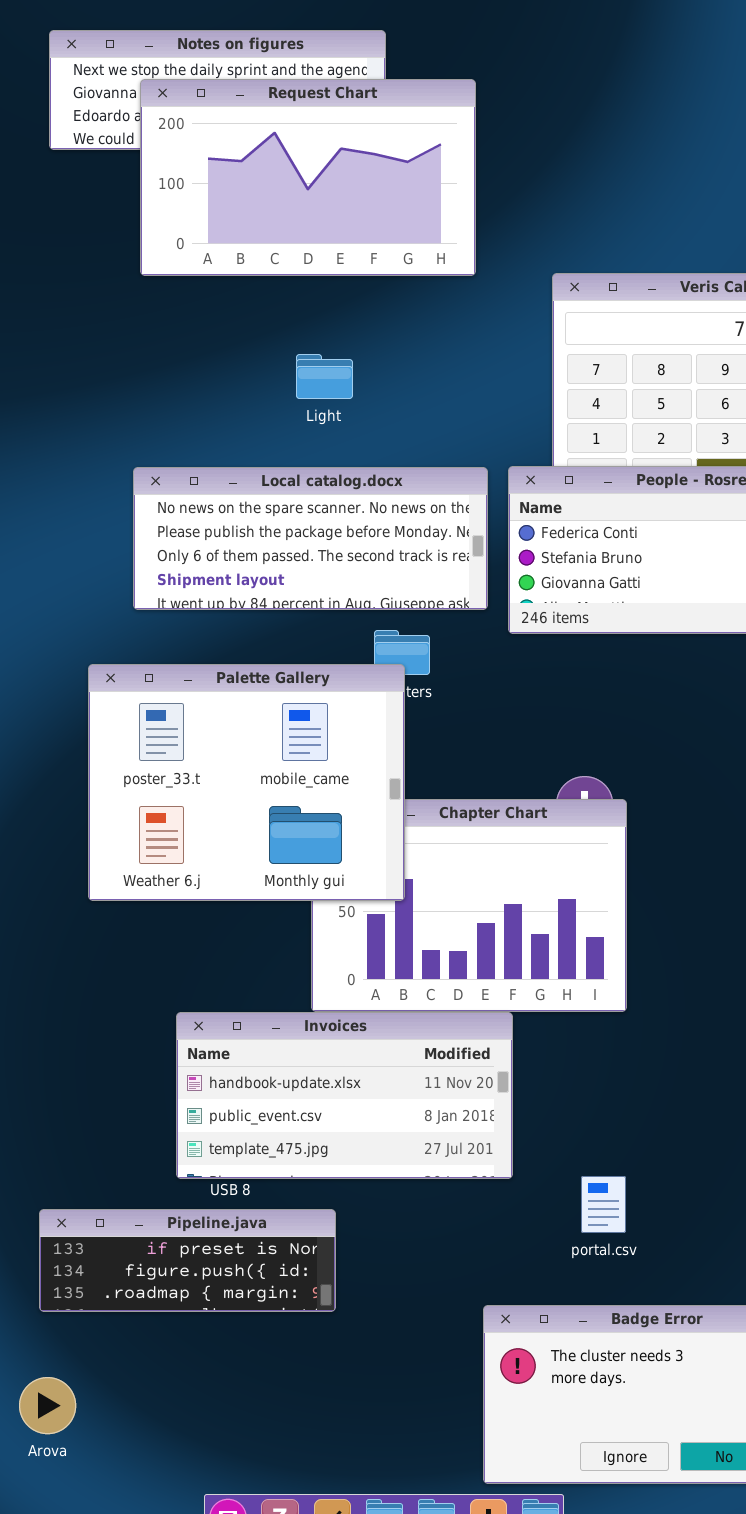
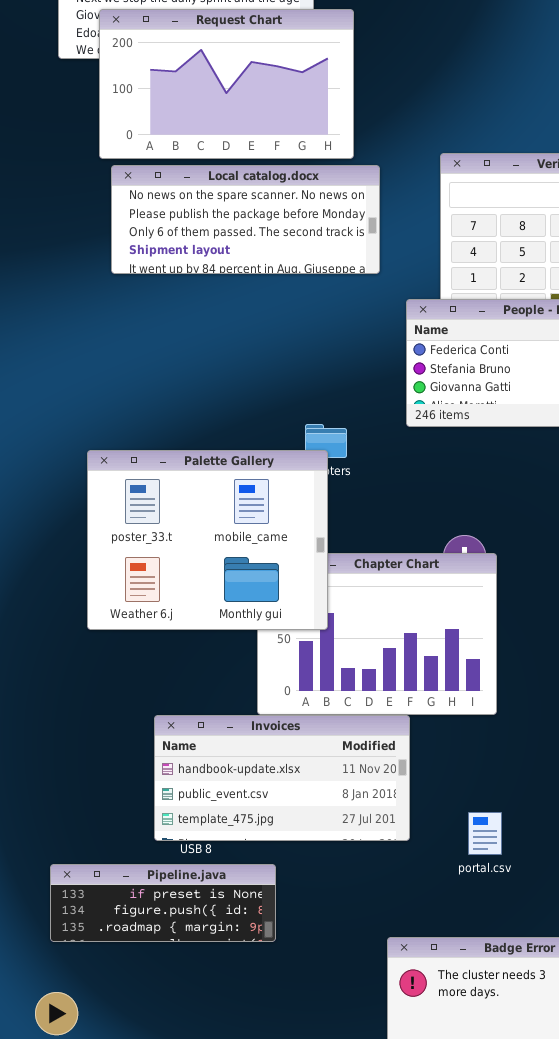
Request Chart: [140,79,476,276] -> [99,9,354,159], moved
Local catalog.docx: [133,467,488,610] -> [111,165,380,274], moved
portal.csv: [581,1176,626,1233] -> [468,812,502,855], moved

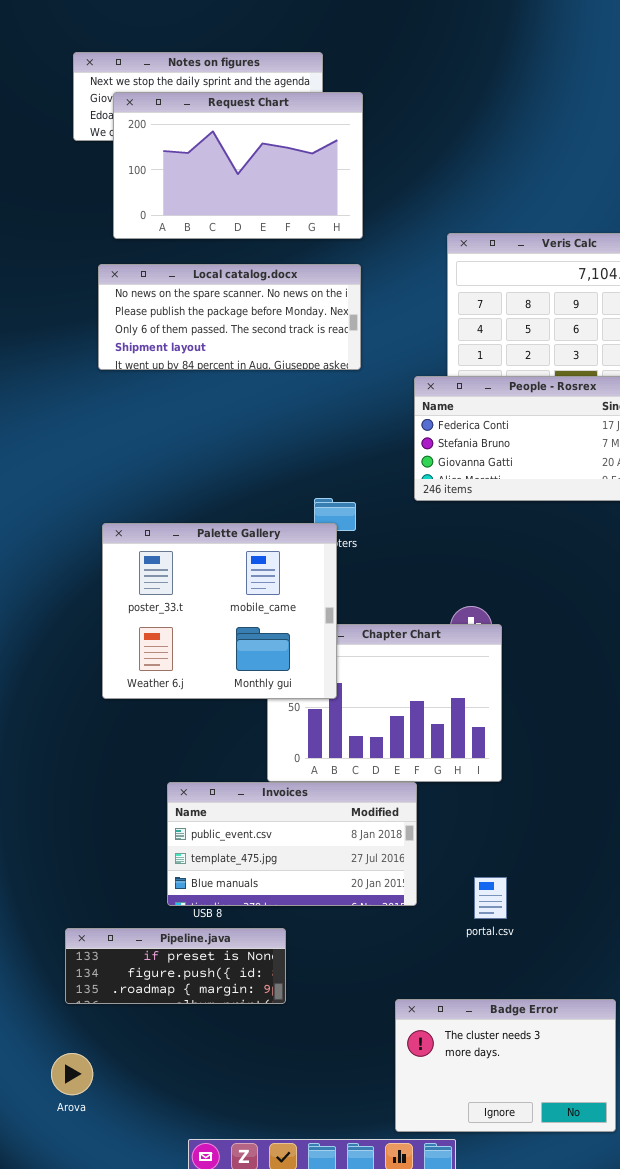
Local catalog.docx: [111,165,380,274] -> [98,264,361,370], moved
Invoices: [154,715,410,841] -> [167,782,417,906], scrolled down 1 row

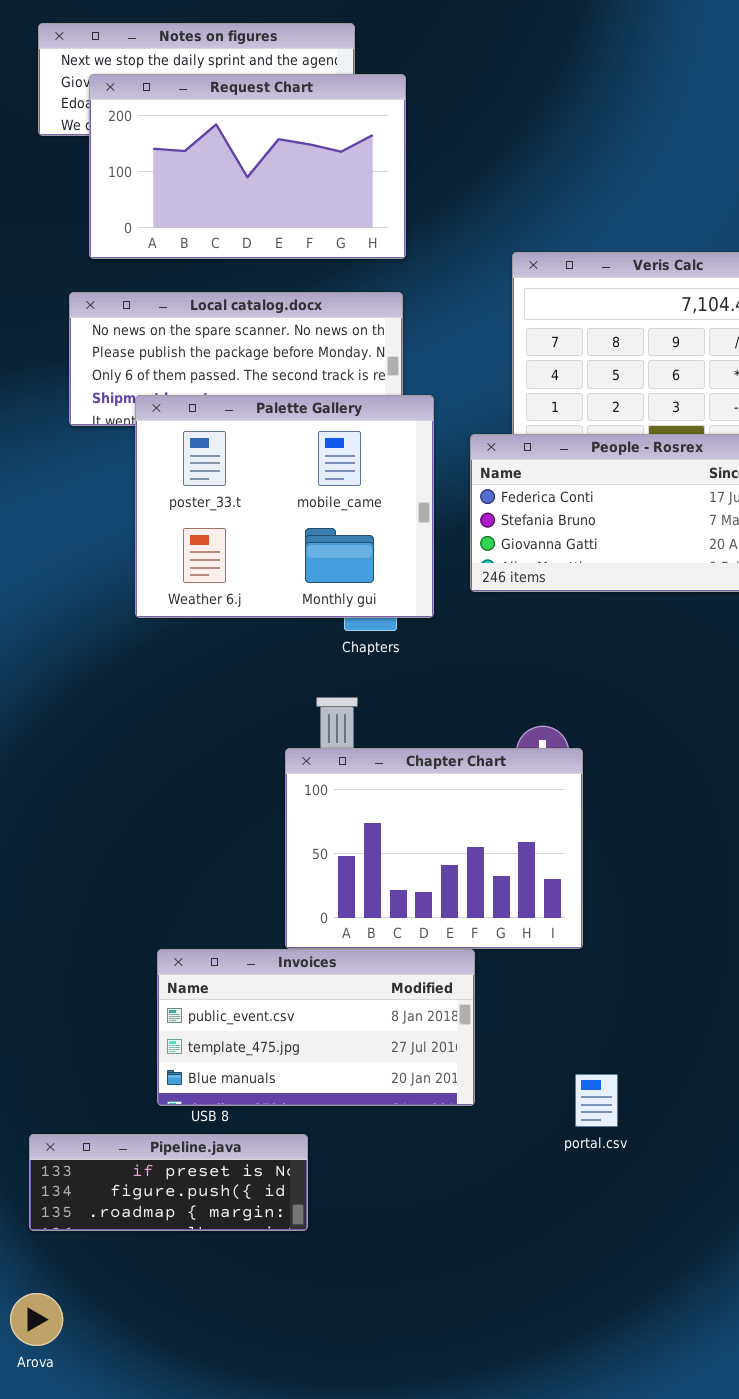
Palette Gallery: [102,523,337,699] -> [135,395,434,618], moved
portal.csv: [474,877,507,919] -> [575,1074,618,1127], moved
Badge Error: [395,999,616,1132] -> none, closed

